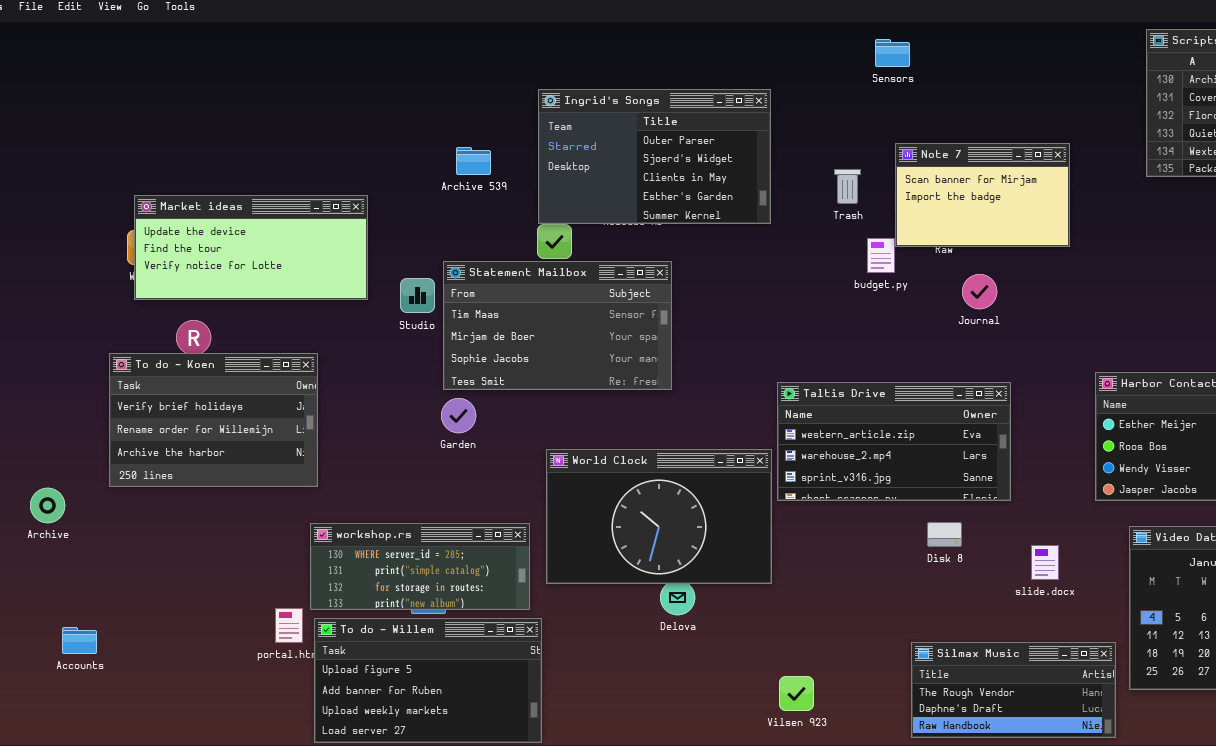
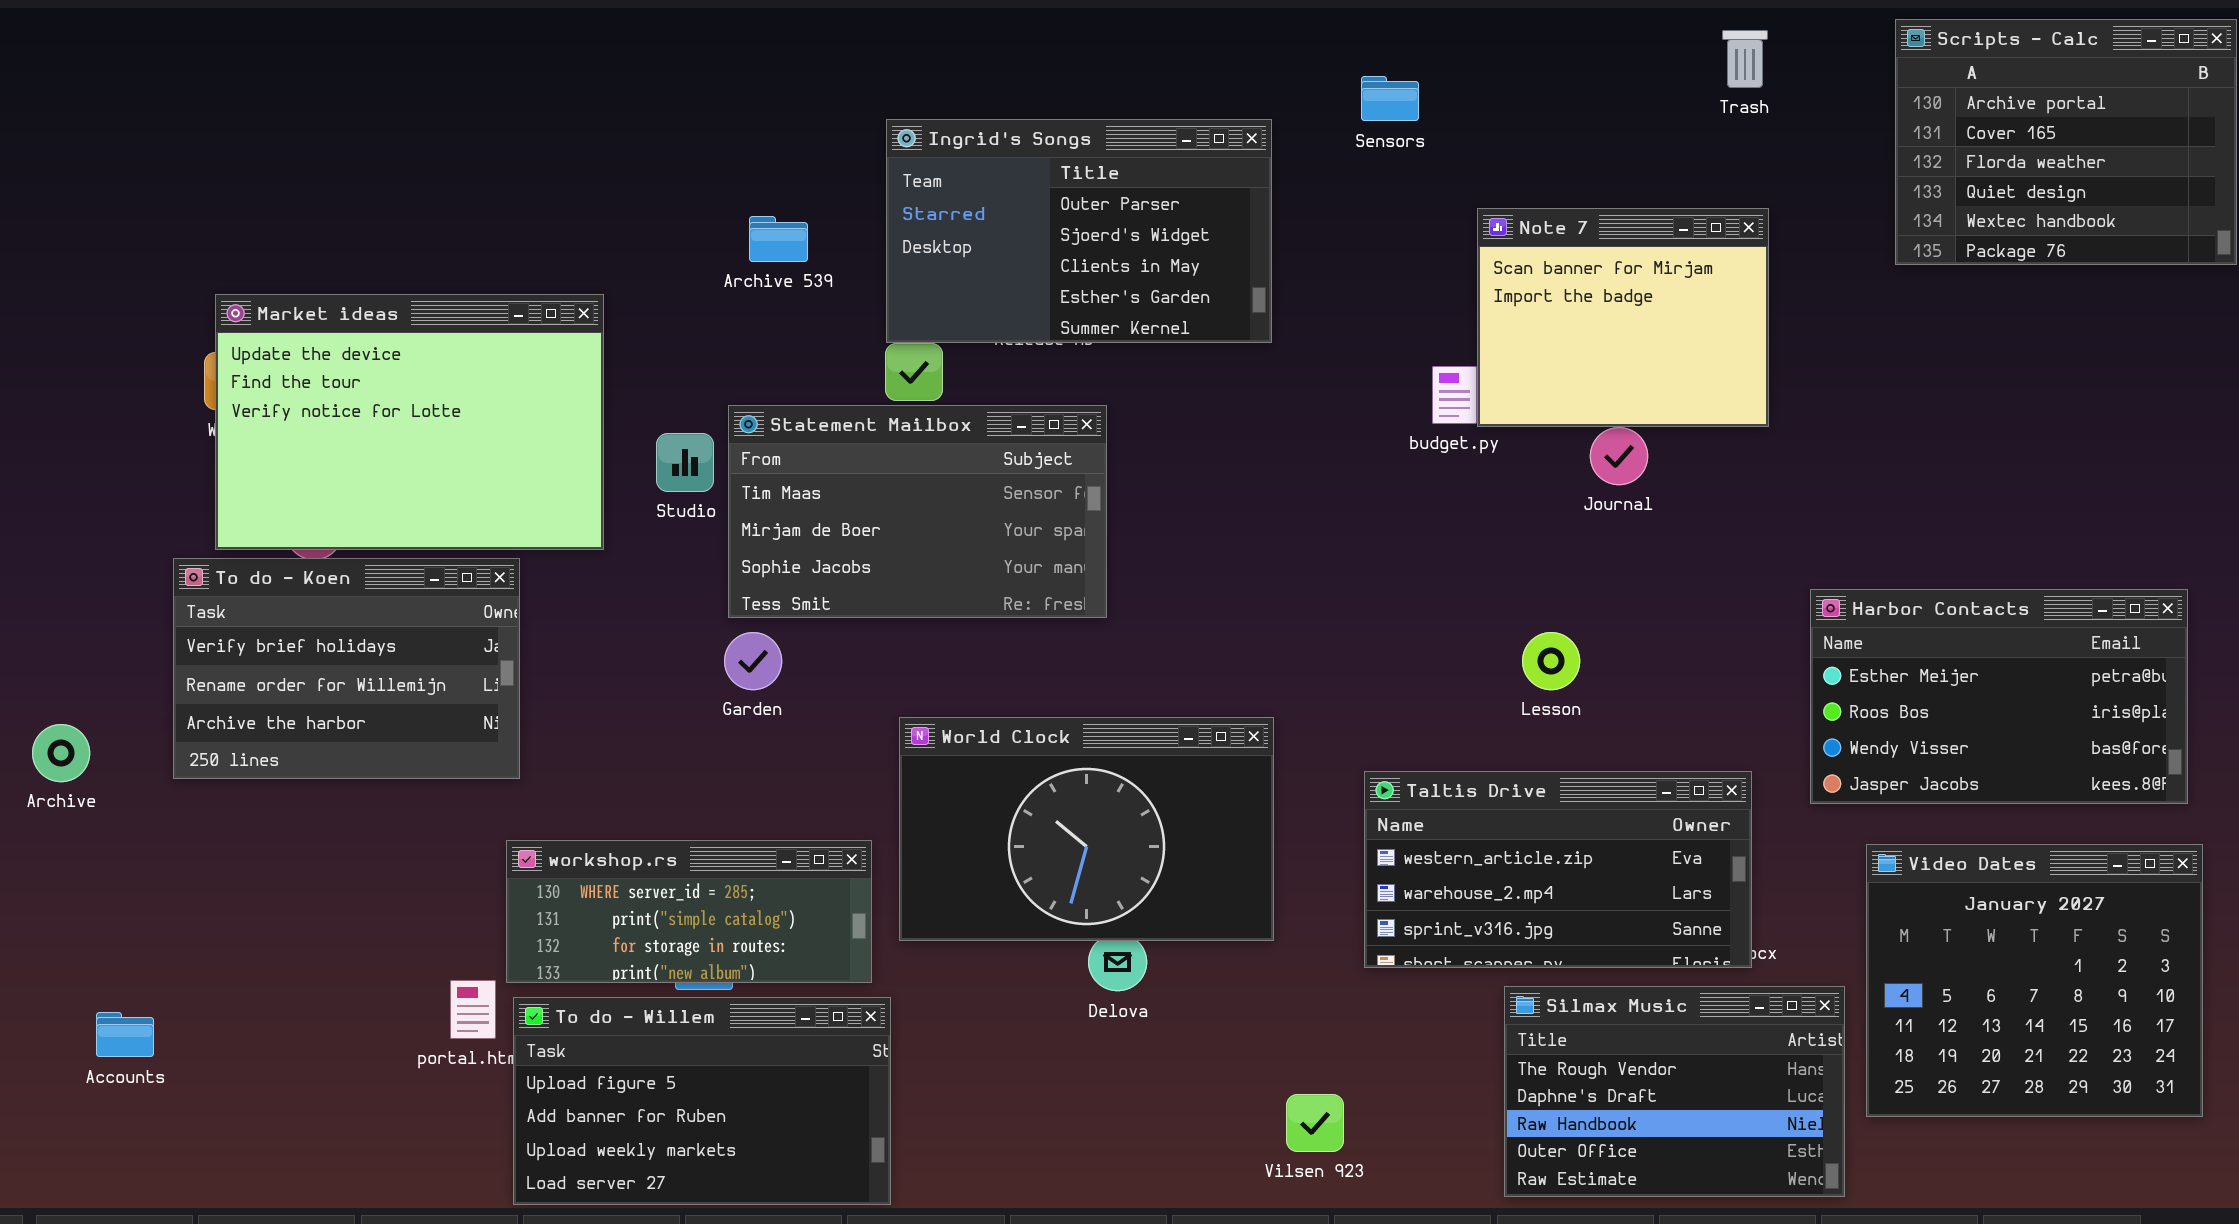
Sensors: [875,39,910,67] -> [1361,76,1419,121], moved
Note 7: [895,143,1070,247] -> [1477,208,1769,427], resized
Trash: [834,169,861,204] -> [1722,30,1768,88], moved
Market ideas: [134,195,368,300] -> [215,294,604,550], resized
Taltis Drive: [777,382,1011,501] -> [1364,771,1752,968], moved
Archive: [30,488,65,523] -> [32,724,90,782], moved
Silmax Music: [911,642,1116,738] -> [1504,986,1845,1197], resized

